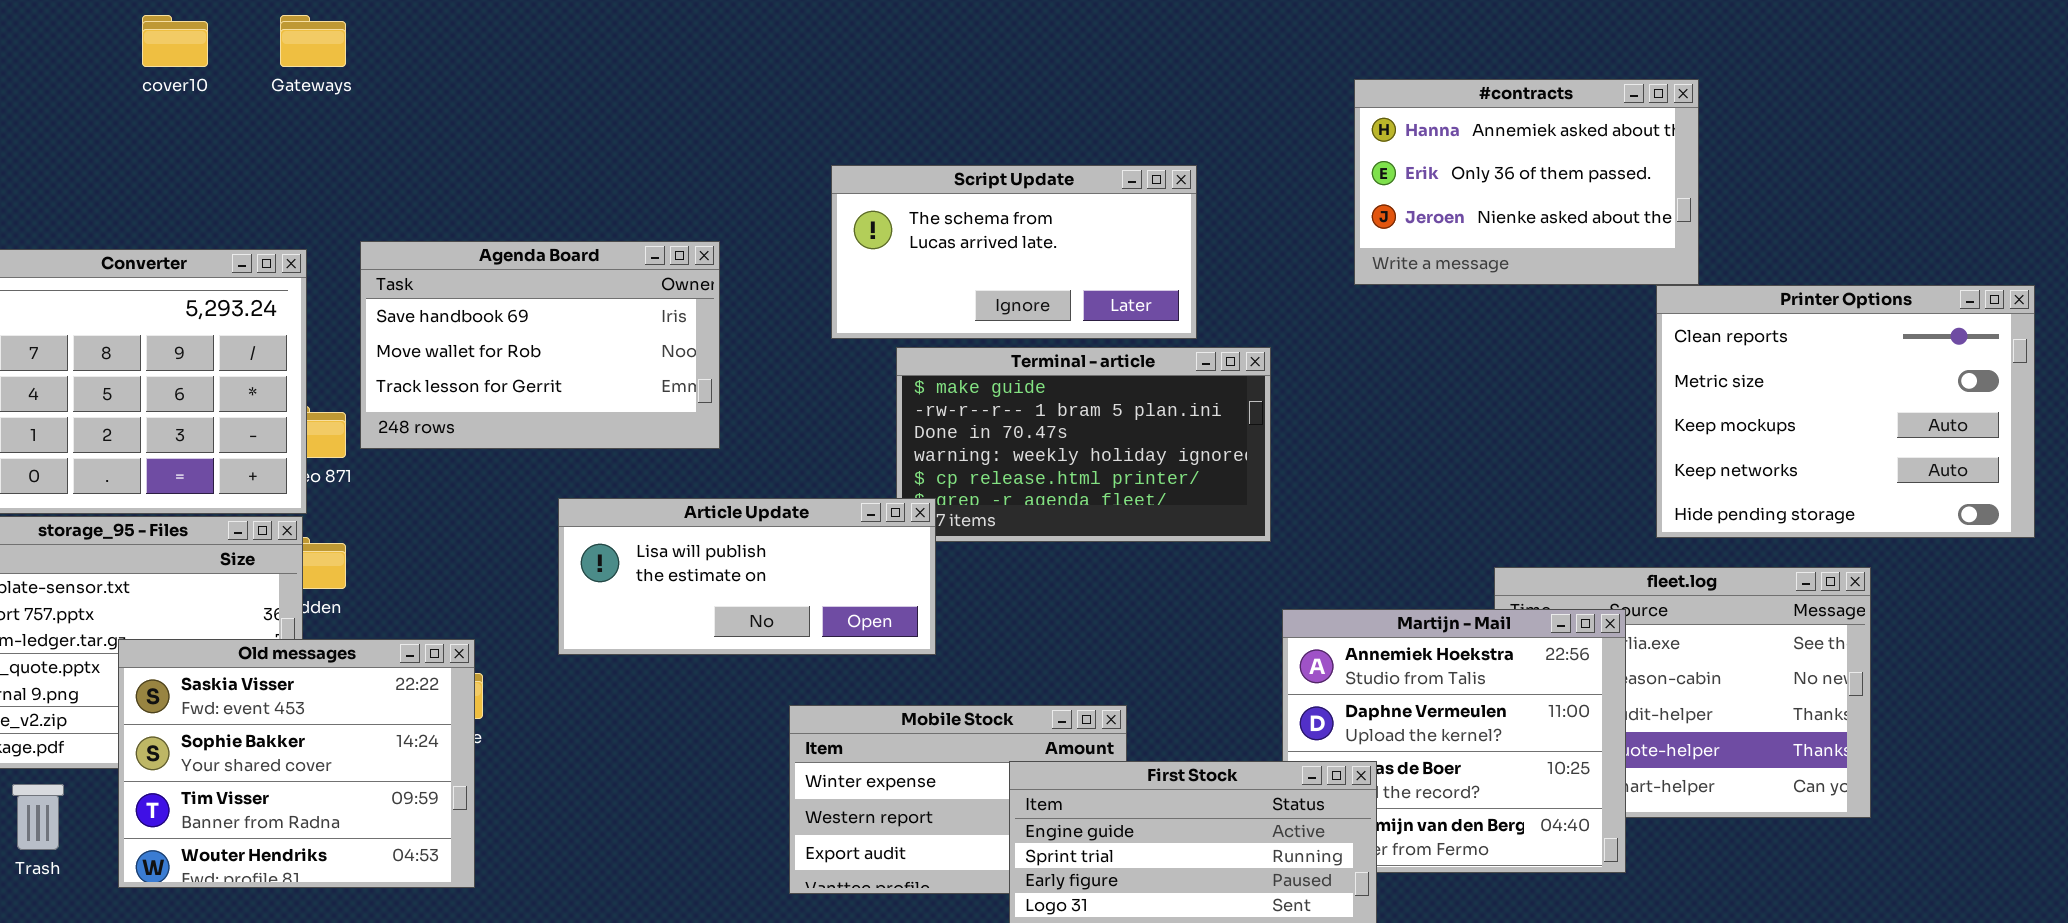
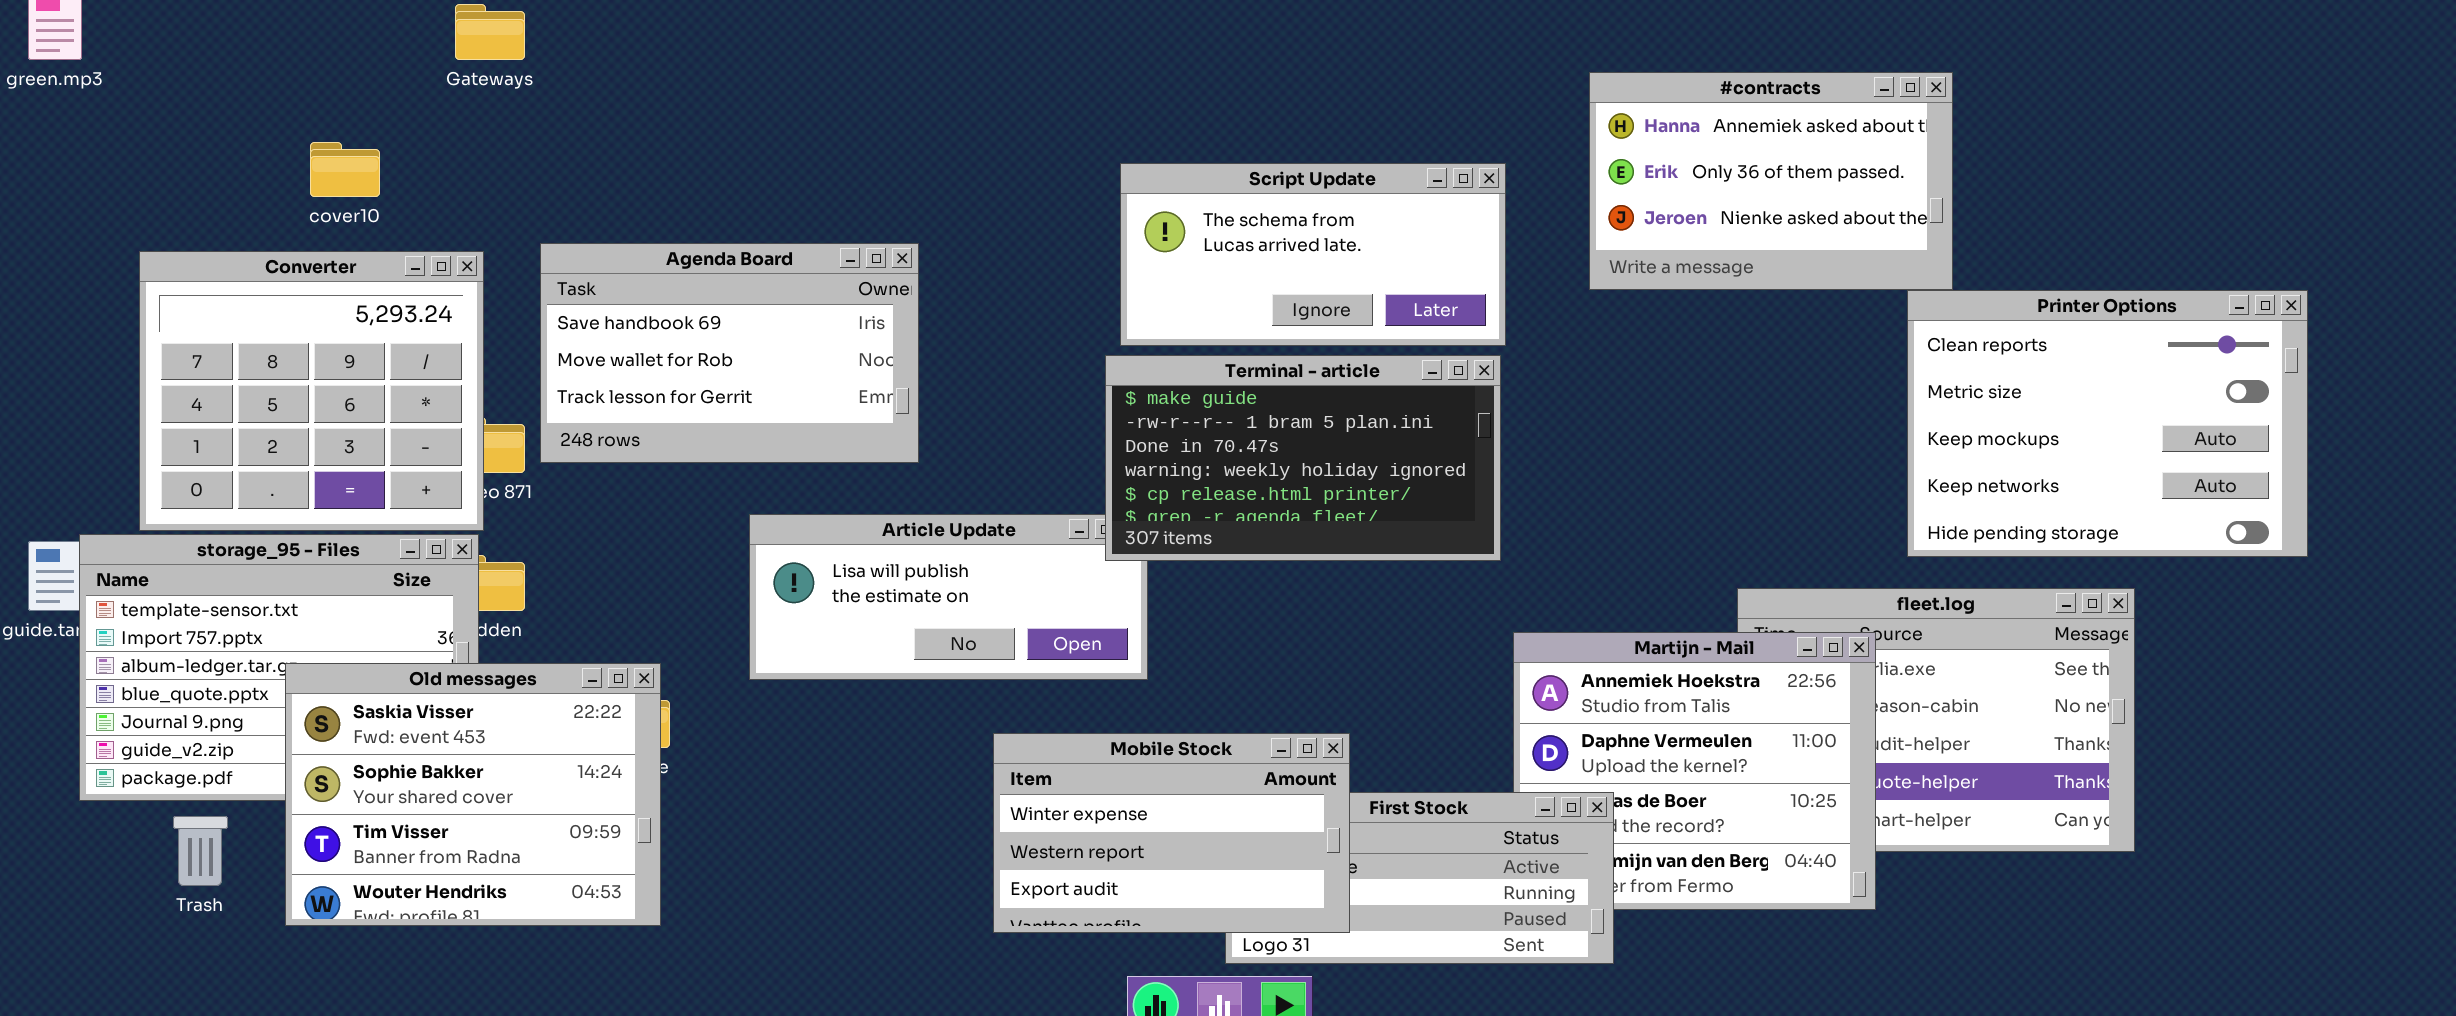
cover10: [142,15,208,67] -> [310,142,380,197], moved
Script Update: [831,165,1197,339] -> [1120,163,1506,346], moved
Terminal - article: [896,347,1271,542] -> [1105,355,1501,561], raised
Mobile Stock: [789,705,1127,894] -> [993,733,1350,933], raised

